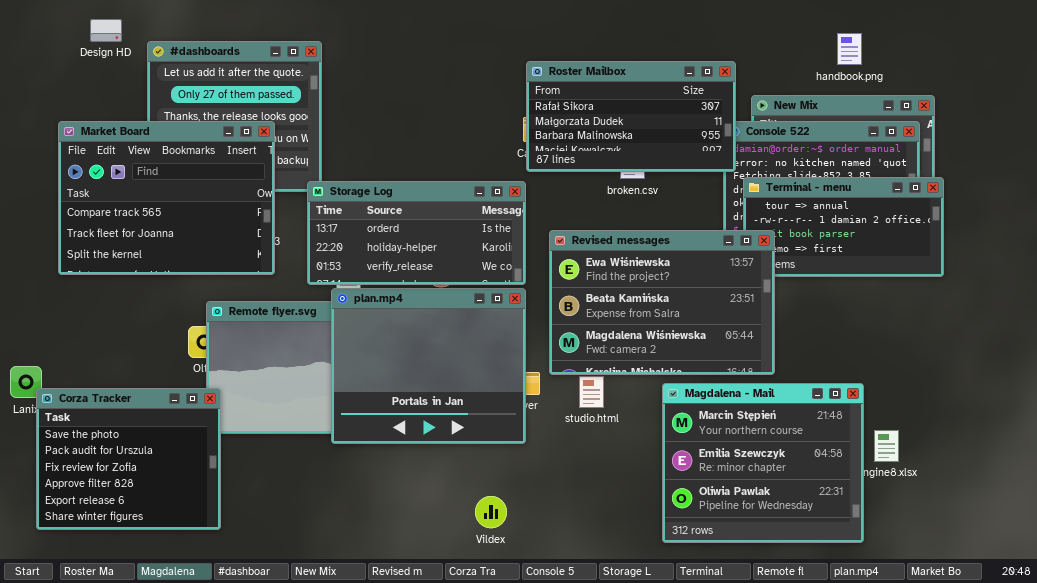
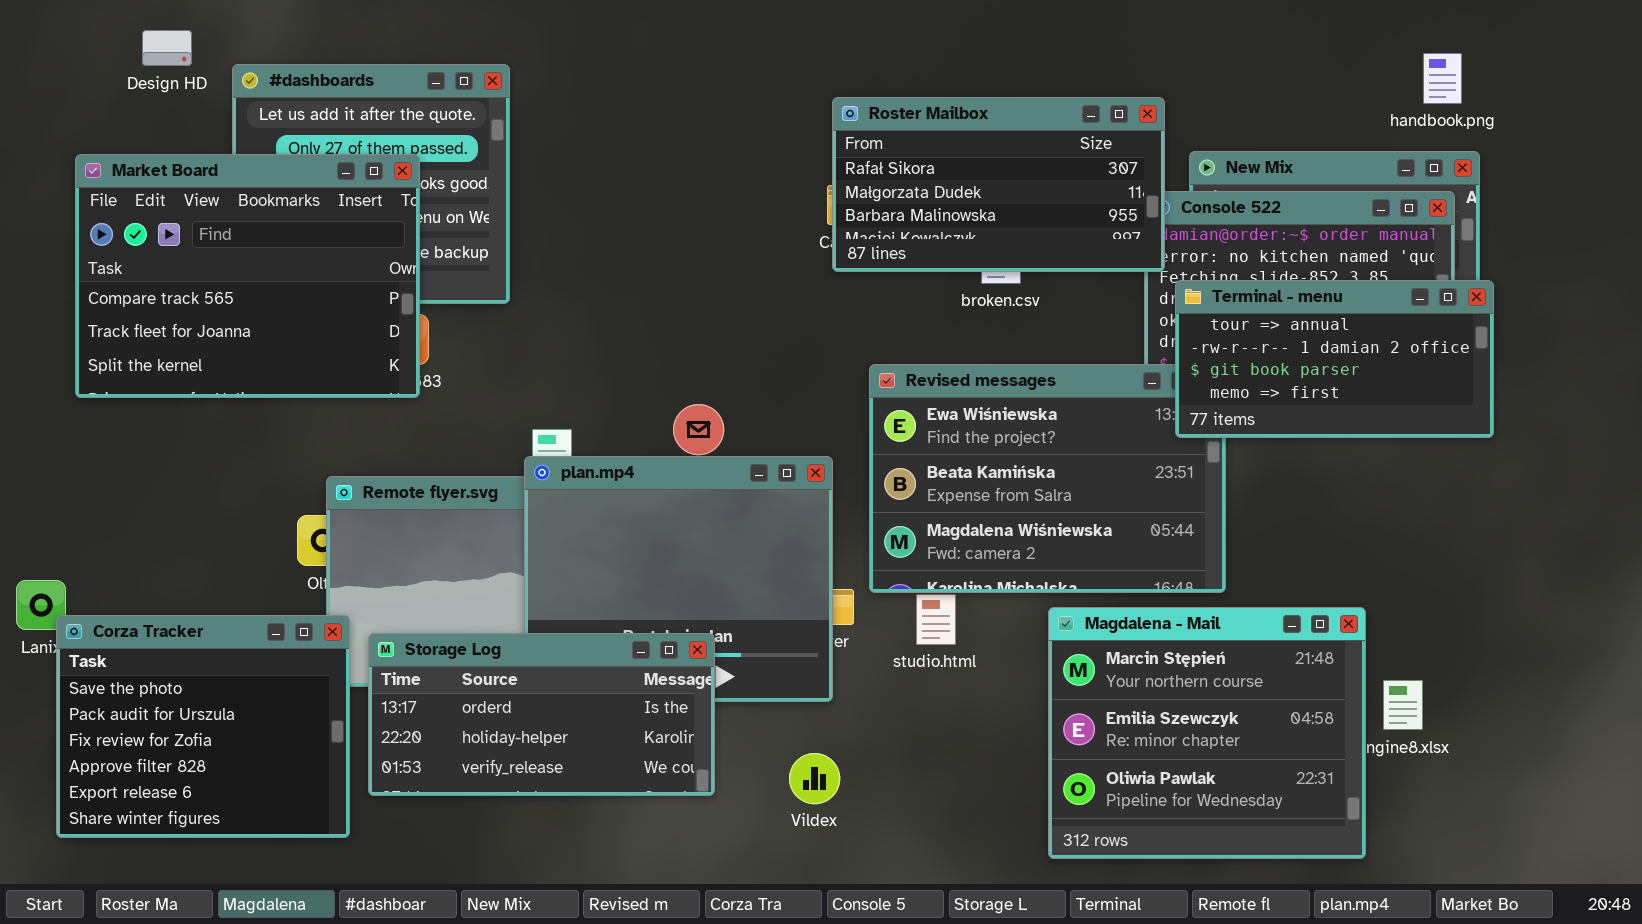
handbook.png: [837,33,862,65] -> [1423,53,1462,104], moved
Market Board: [58,121,275,275] -> [75,154,420,398], moved
Terminal - menu: [743,177,944,277] -> [1175,280,1494,438], raised
Storage Log: [307,181,526,285] -> [368,633,715,796], moved
Vildex: [475,496,507,528] -> [789,753,840,804], moved

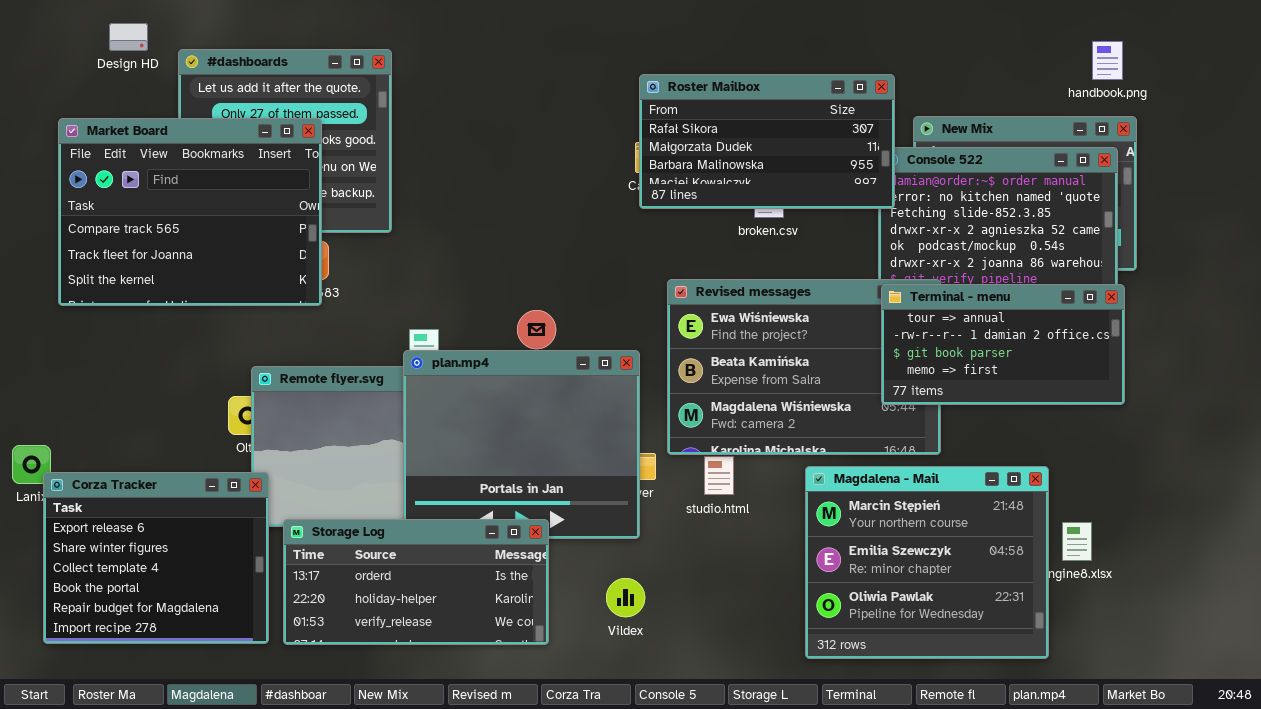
Terminal - menu: [1175,280,1494,438] -> [881,284,1125,405], moved
Corza Tracker: [56,615,350,838] -> [43,472,269,644], scrolled down 4 rows
Storage Log: [368,633,715,796] -> [283,519,549,645], moved

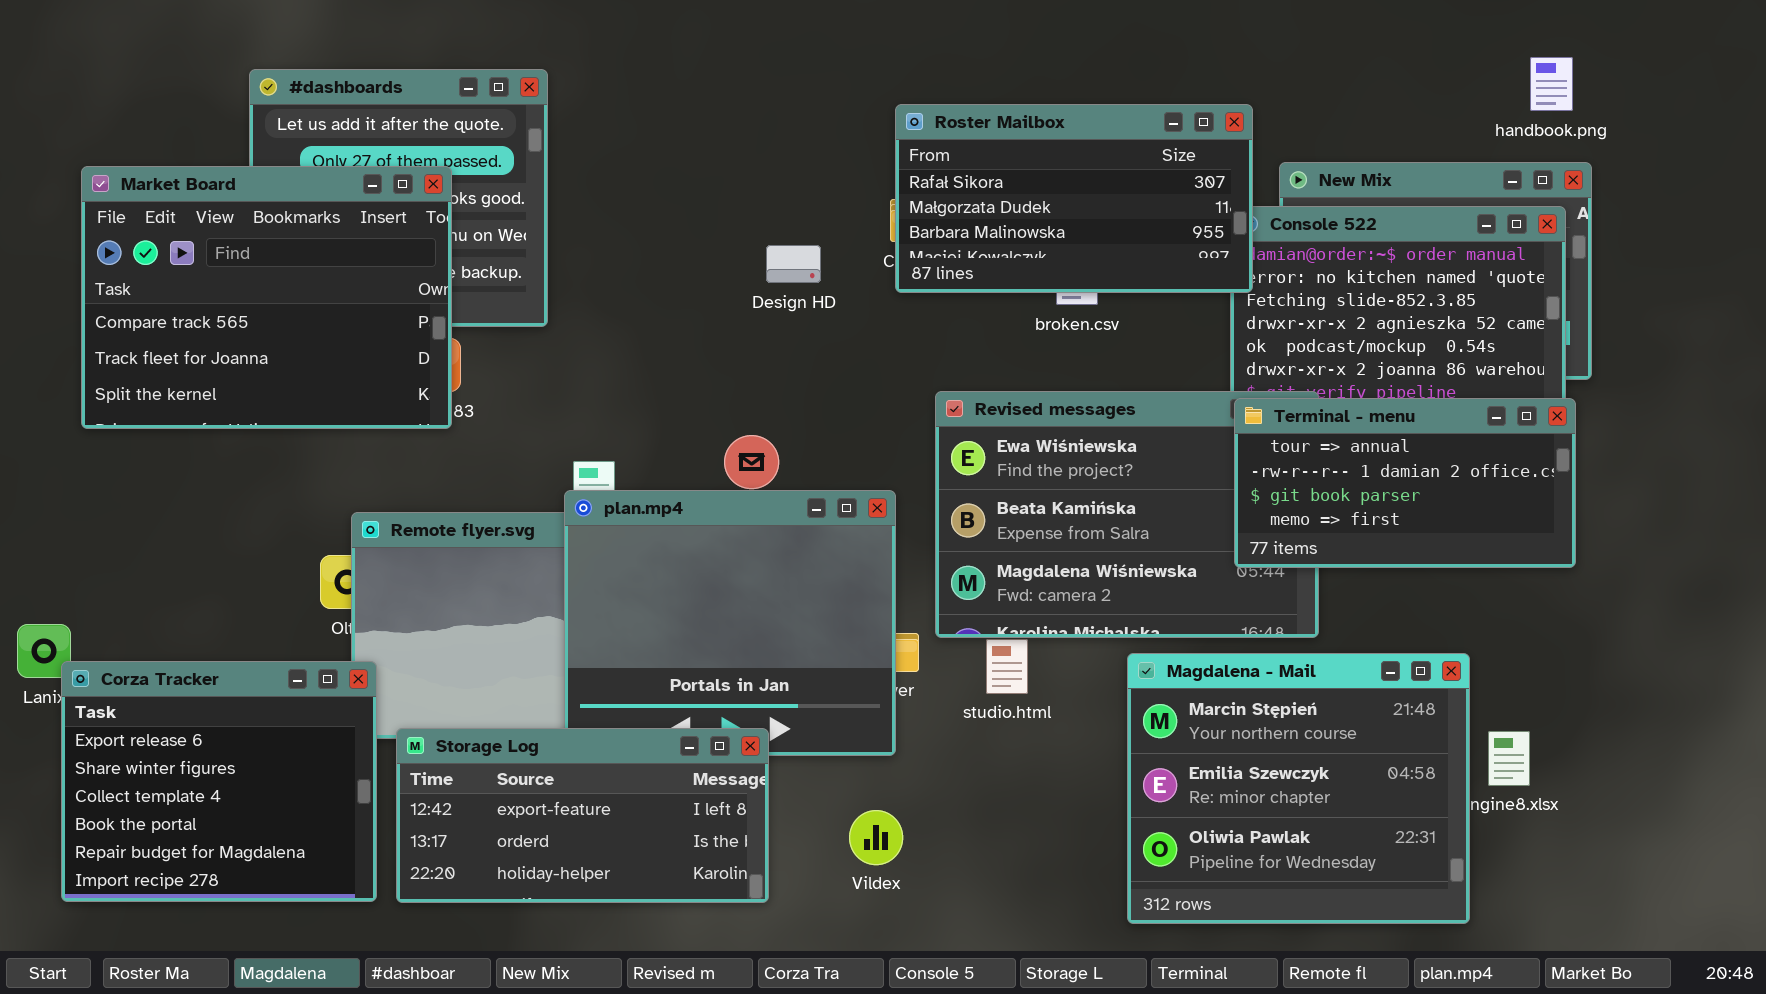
Design HD: [109,23,148,51] -> [766,245,821,283], moved
Storage Log: [283,519,549,645] -> [396,728,769,903], scrolled up 1 row

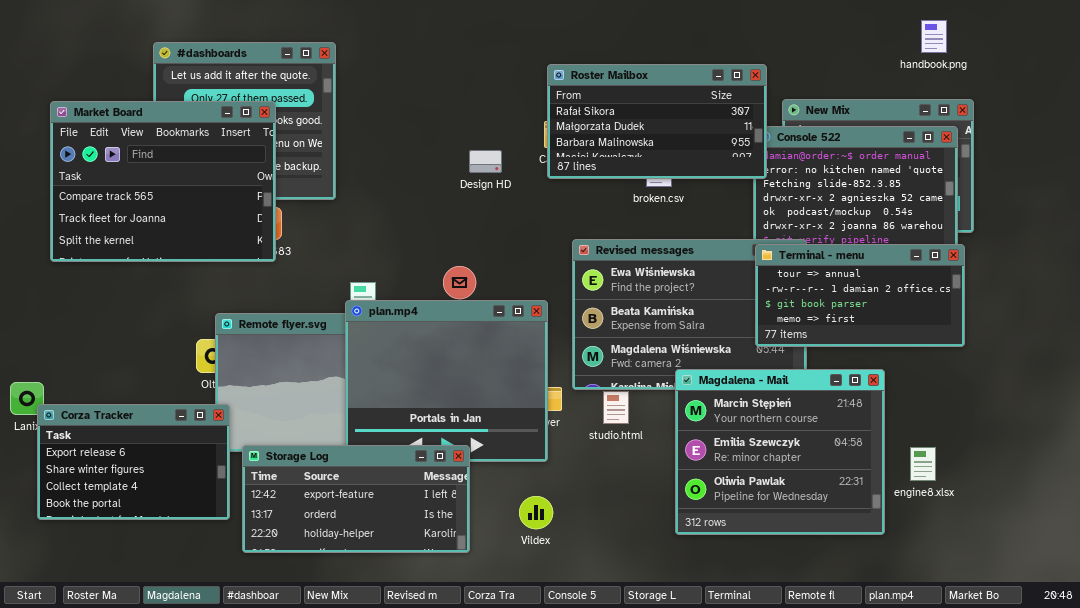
handbook.png: [1530,57,1573,111] -> [921,20,947,53], moved
Magdalena - Mail: [1127,653,1470,924] -> [675,369,885,535], moved
Corza Tracker: [61,661,377,902] -> [37,404,230,520], resized

